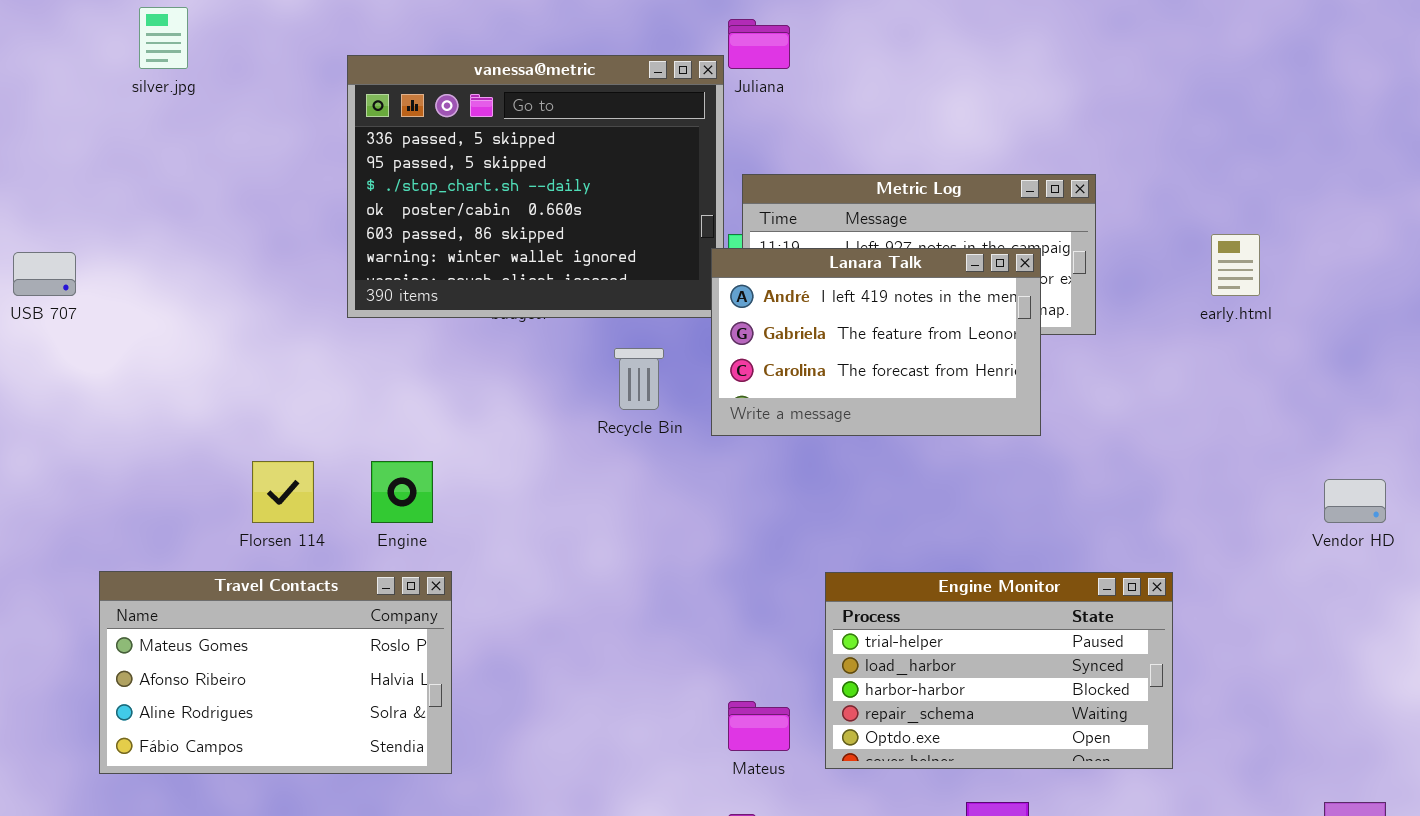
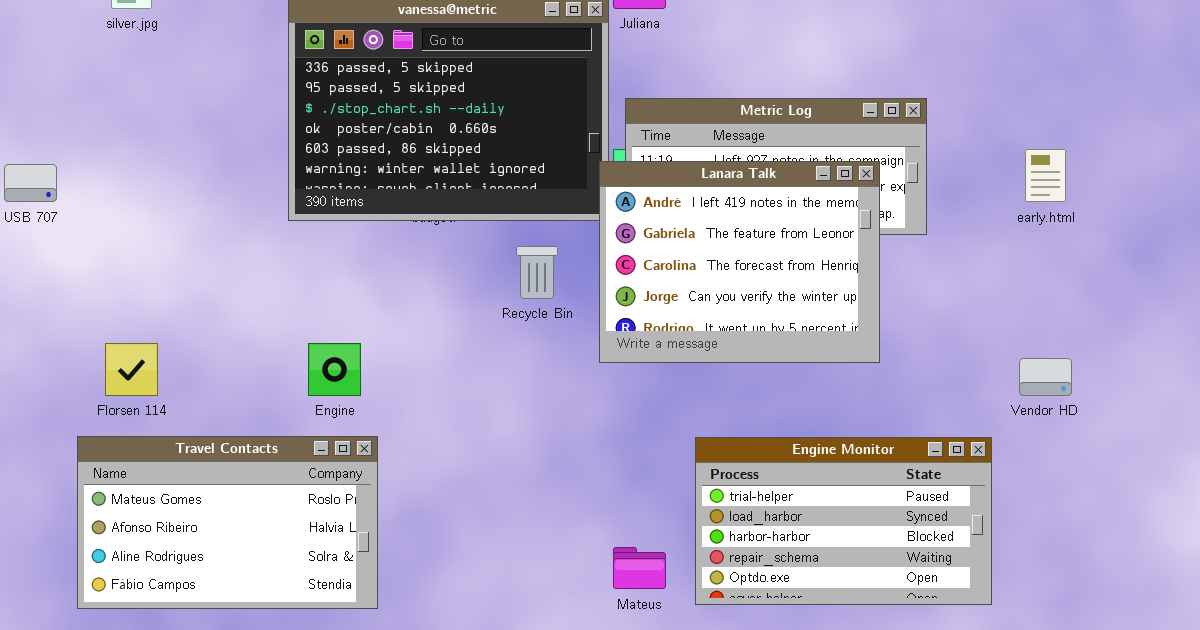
Lanara Talk: [711,248,1041,436] -> [599,161,880,363], resized
Florsen 114: [252,461,314,523] -> [105,343,158,396], moved
Vendor HD: [1324,479,1386,523] -> [1019,358,1072,396], moved

